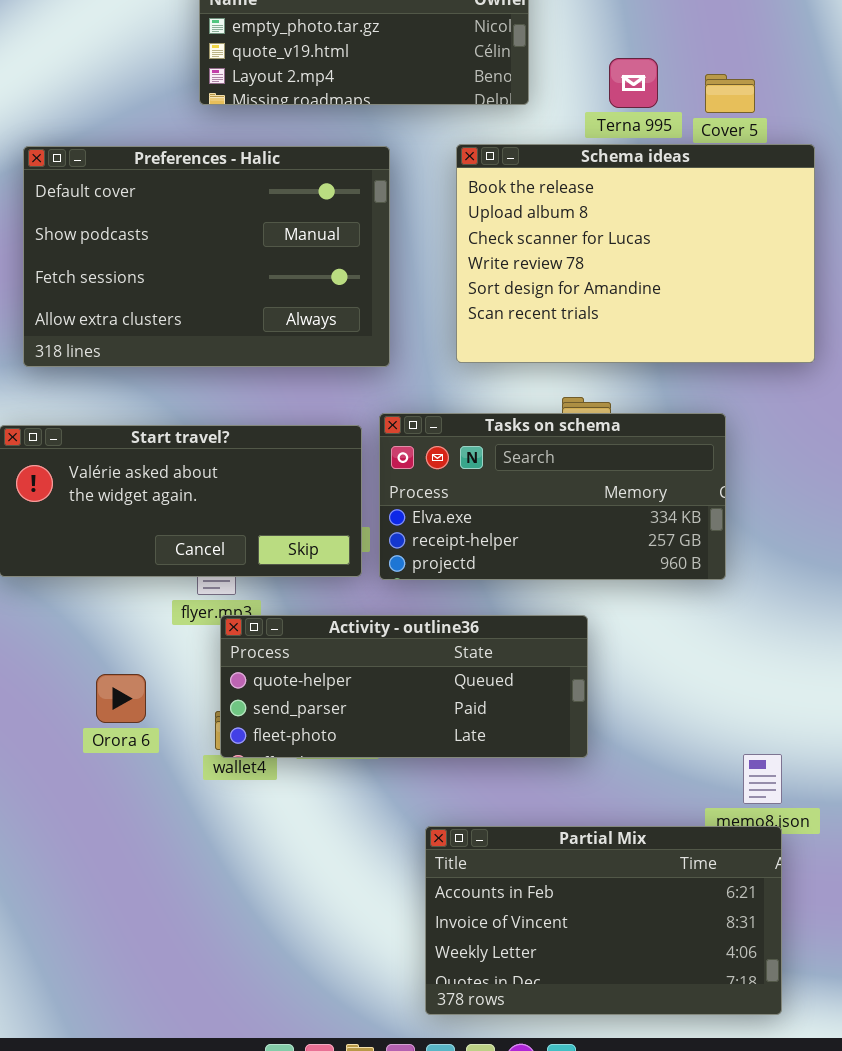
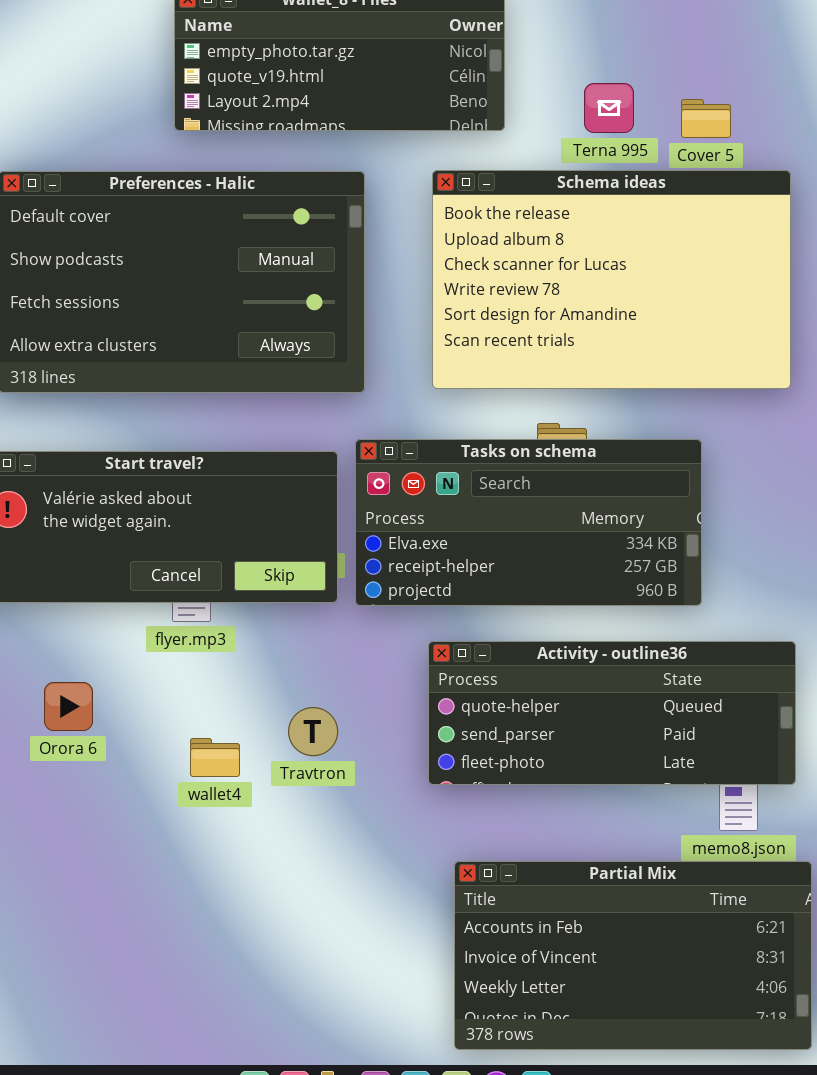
Activity - outline36: [220,615,588,758] -> [428,641,796,785], moved
Orora 6: [96,674,146,723] -> [44,682,93,731], moved
Partial Mix: [425,826,782,1015] -> [454,861,812,1050], moved

